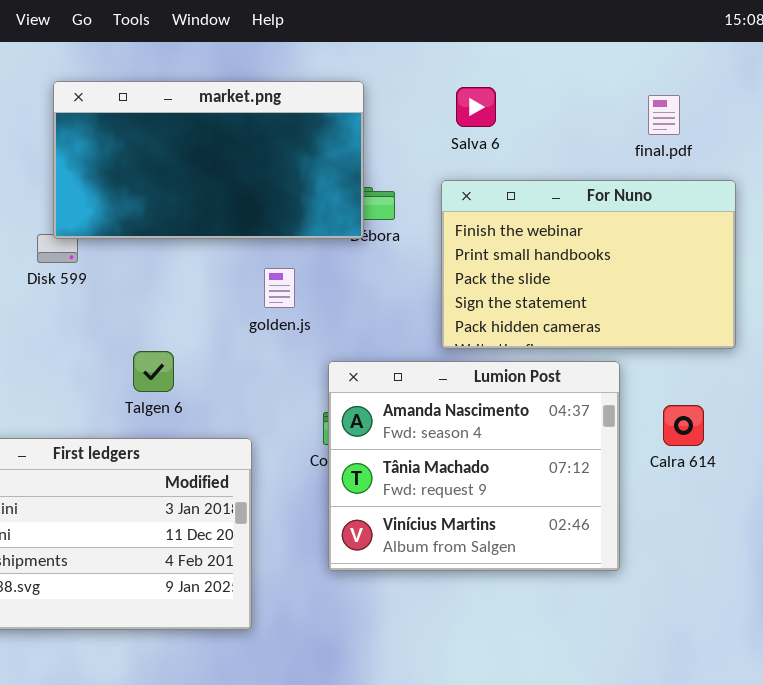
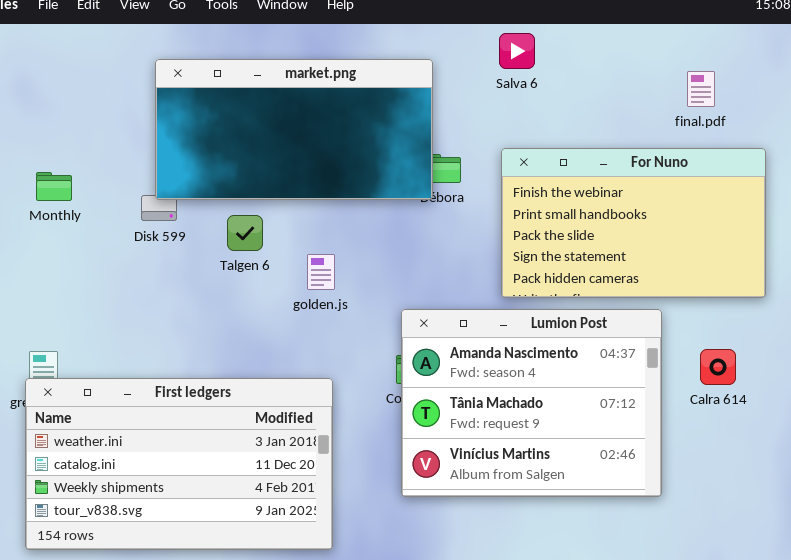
Salva 6: [456,87,496,127] -> [499,33,535,69], moved
golden.js: [264,268,295,308] -> [307,254,335,290], moved
Talgen 6: [133,351,174,392] -> [227,215,263,251], moved

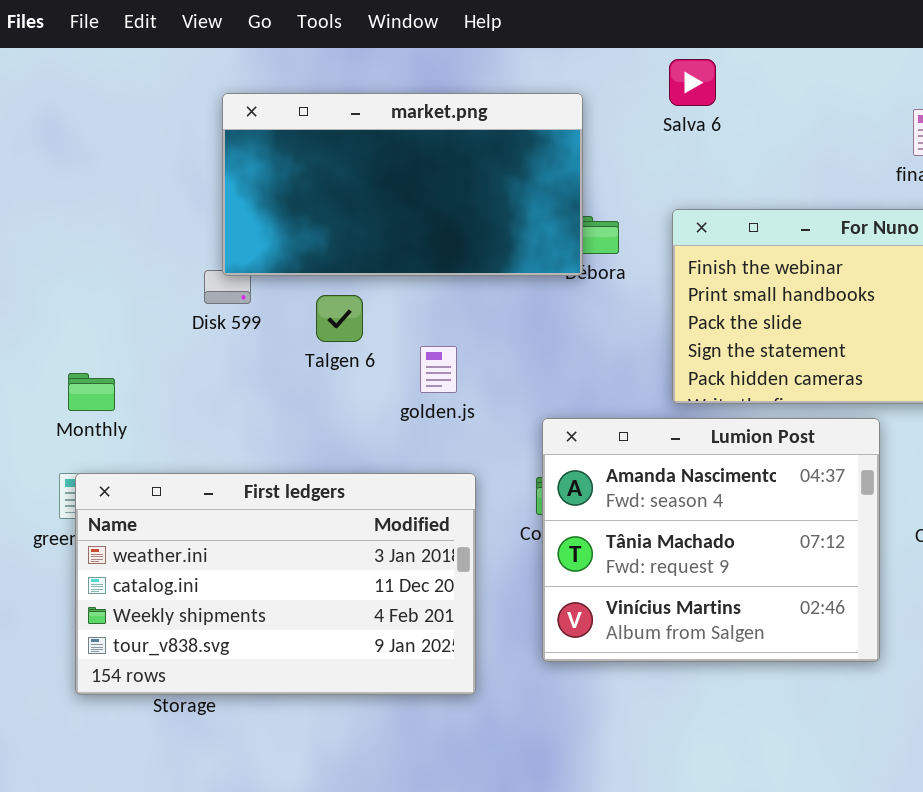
Monthly: [36,172,72,201] -> [68,373,115,411], moved
First ledgers: [25,378,333,550] -> [75,473,476,695], moved

